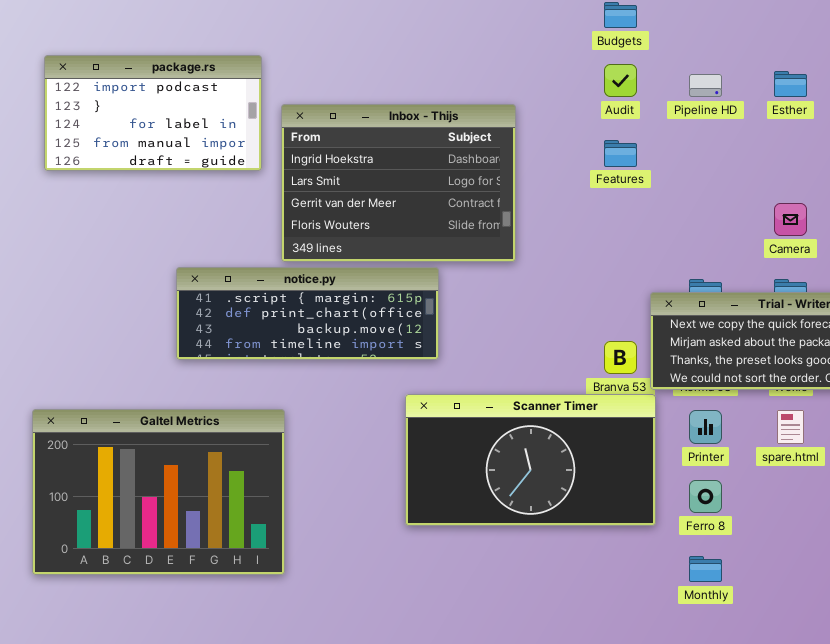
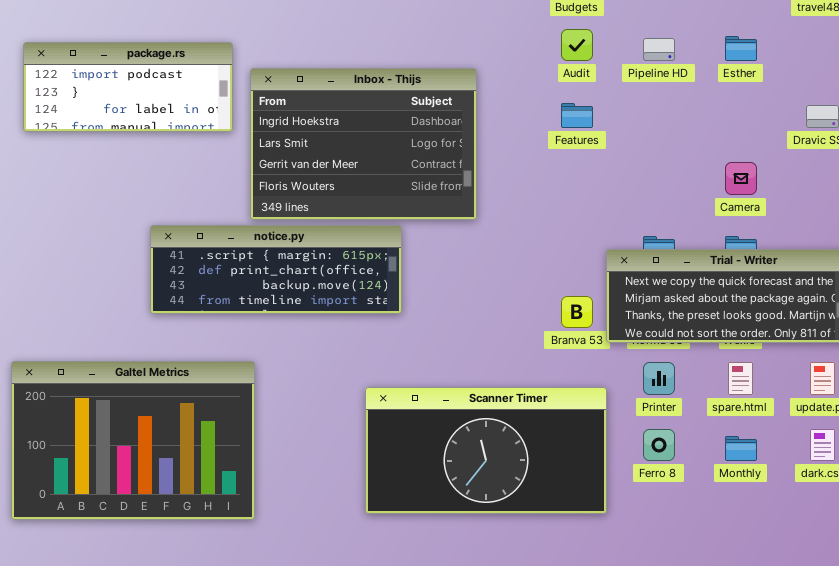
package.rs: [44,55,262,171] -> [23,42,233,132], resized
Scanner Timer: [405,394,656,526] -> [365,387,607,514], moved
Monthly: [689,556,722,582] -> [725,436,757,461], moved

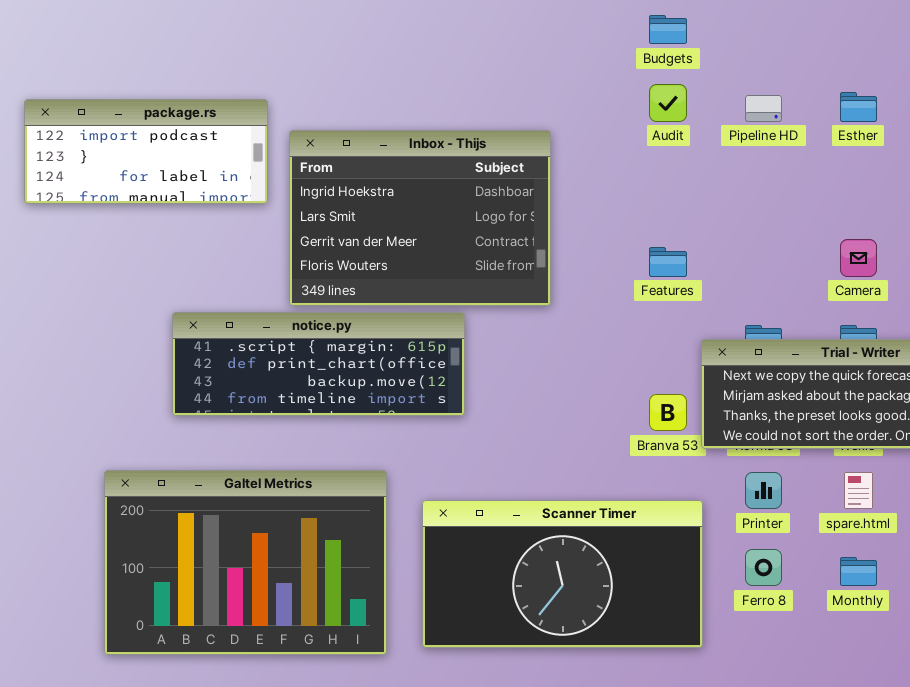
Features: [561,103,593,128] -> [649,247,687,277], moved
Galtel Metrics: [11,361,255,520] -> [104,470,387,655], moved

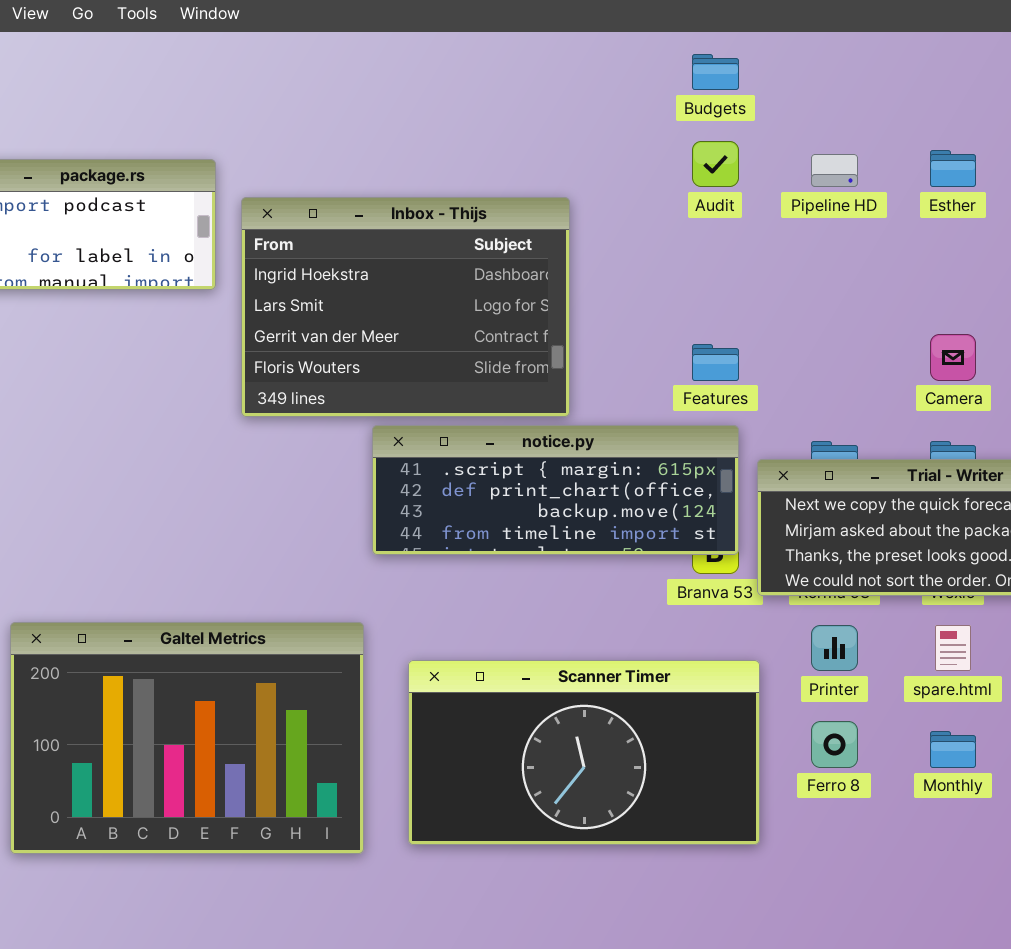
notice.py: [172,312,465,416] -> [372,425,739,555], moved

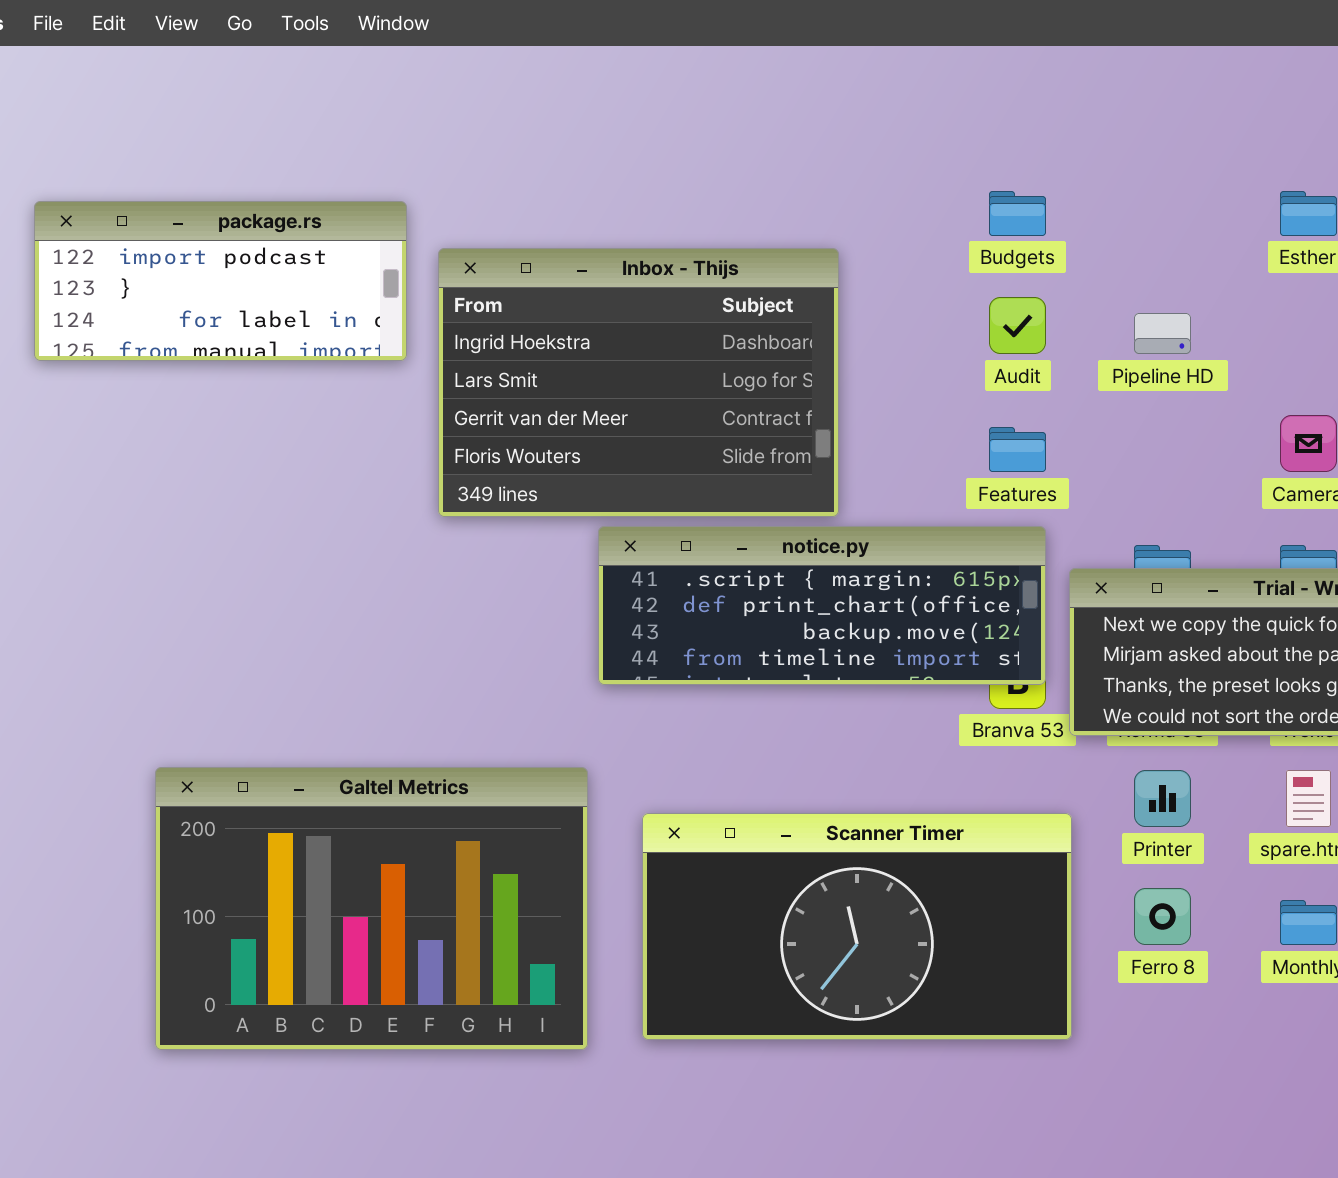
Budgets: [692,54,739,90] -> [989,191,1046,236], moved
Audit: [692,141,739,187] -> [989,297,1046,354], moved
Pipeline HD: [811,154,858,187] -> [1134,313,1191,354], moved

